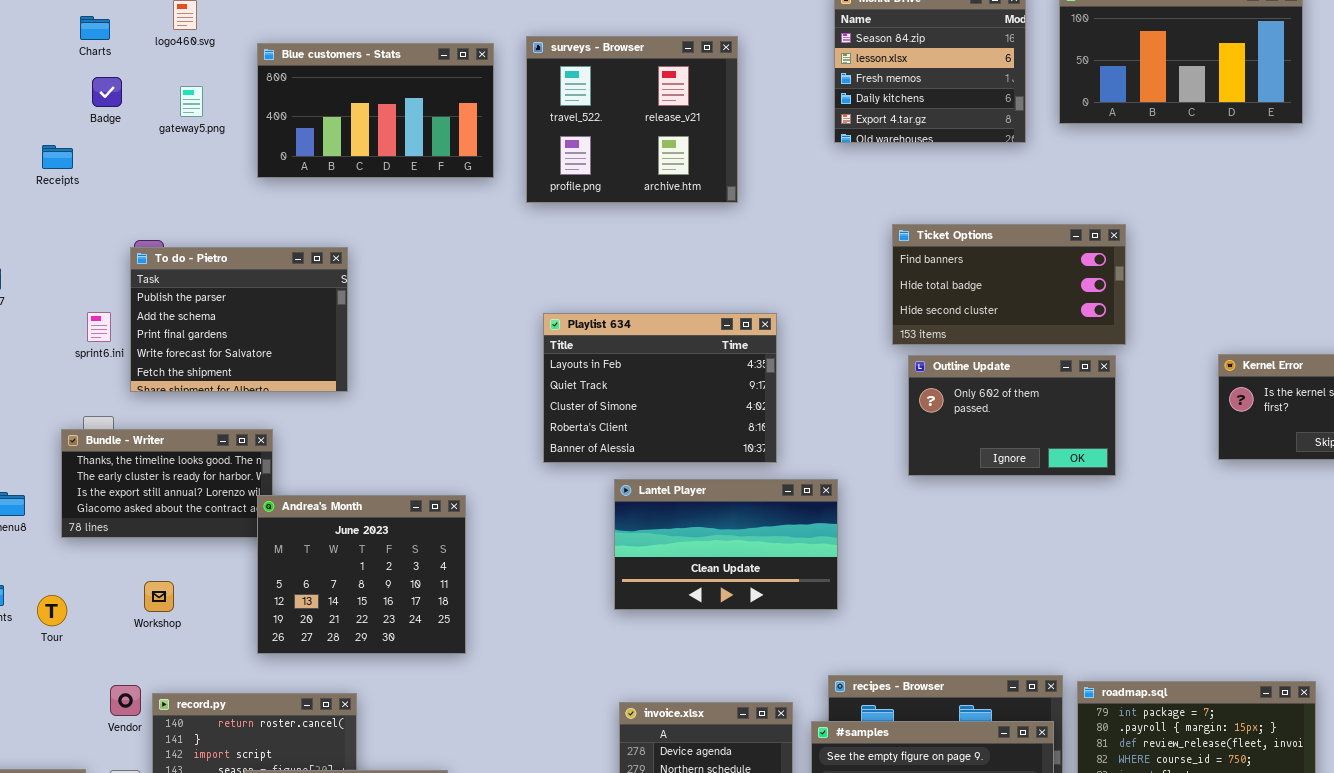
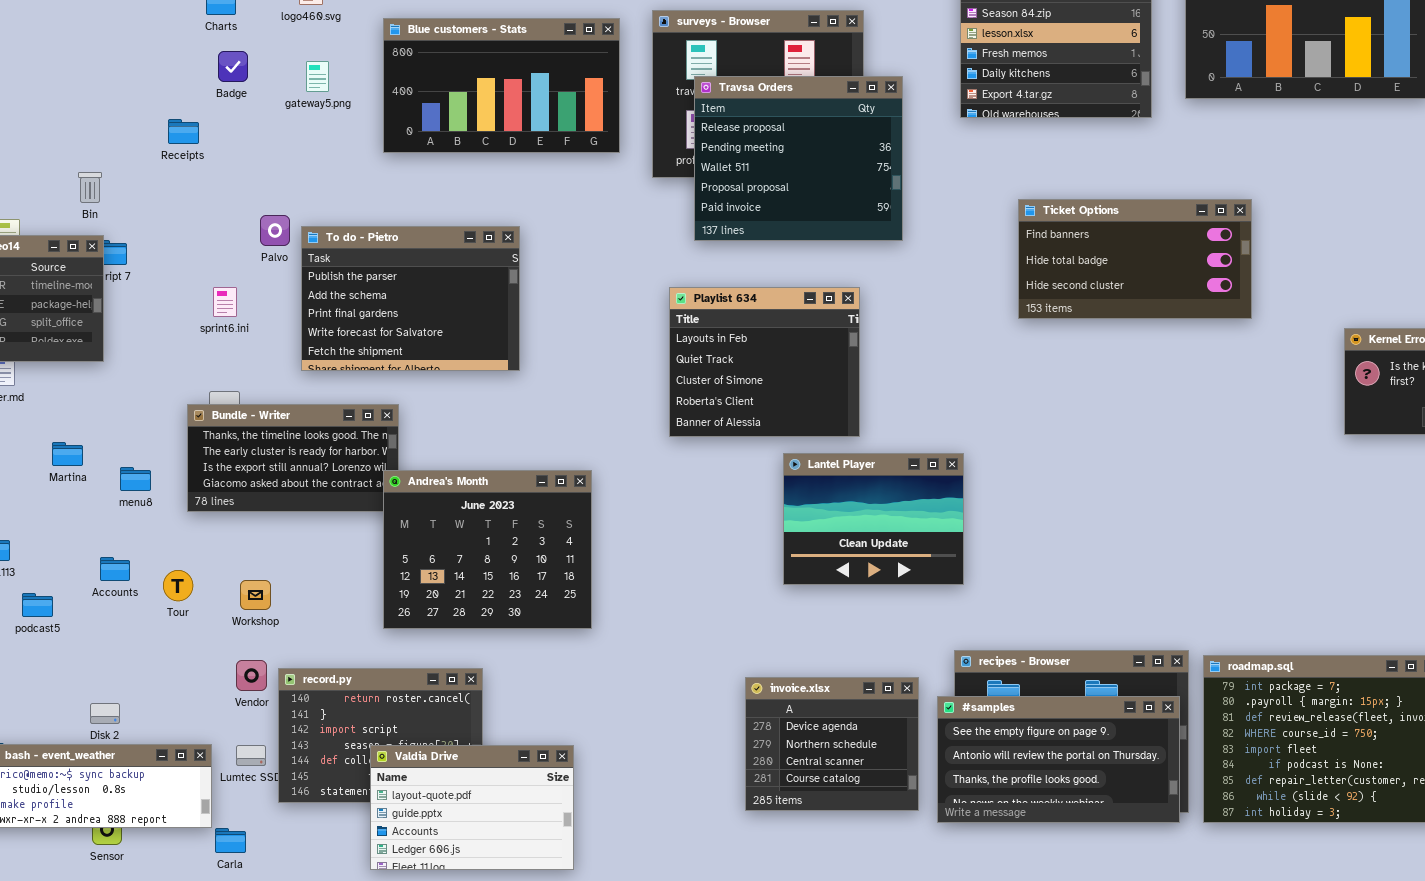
Travsa Orders: none -> [694,76,903,241], opened
To do - Pietro: [130,247,348,392] -> [301,226,520,371], moved
Playlist 634: [543,313,777,463] -> [669,287,860,437], resized
Outline Update: [908,355,1116,476] -> none, closed
Lantel Player: [614,479,838,610] -> [783,453,964,585], resized
Workshop: [144,581,174,612] -> [240,580,271,610], moved

